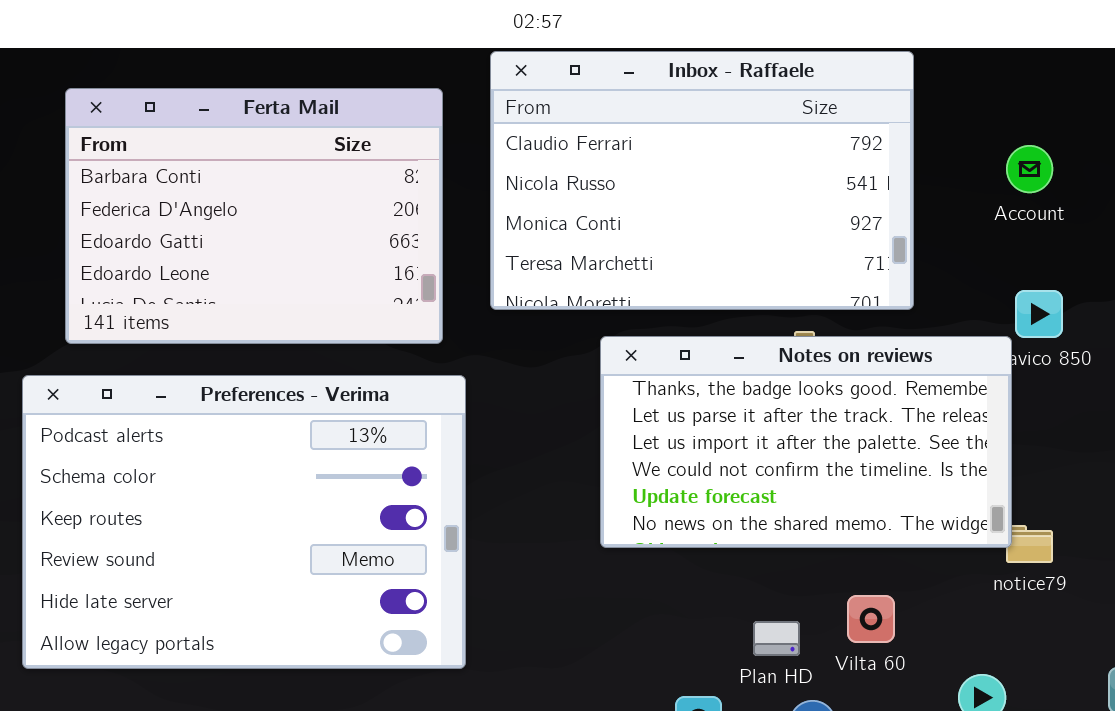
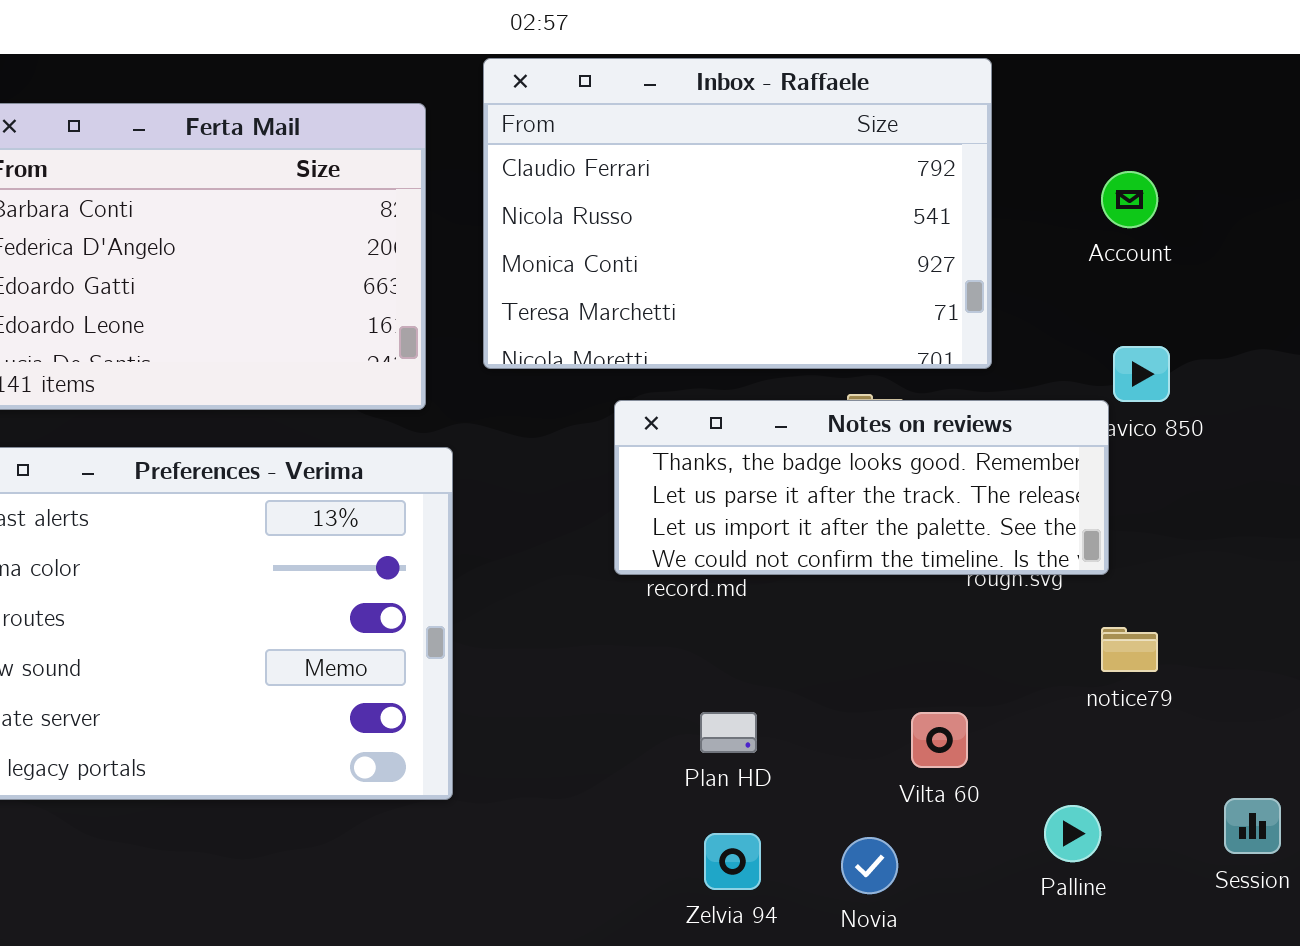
Notes on reviews: [600,336,1012,548] -> [614,400,1109,575], resized
Plan HD: [753,621,800,656] -> [700,712,757,753], moved

